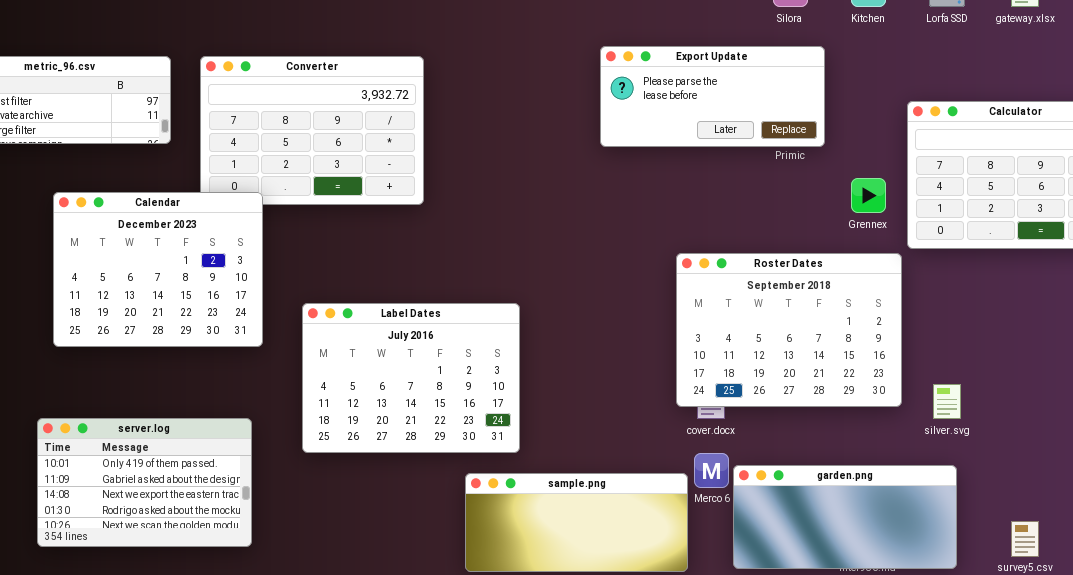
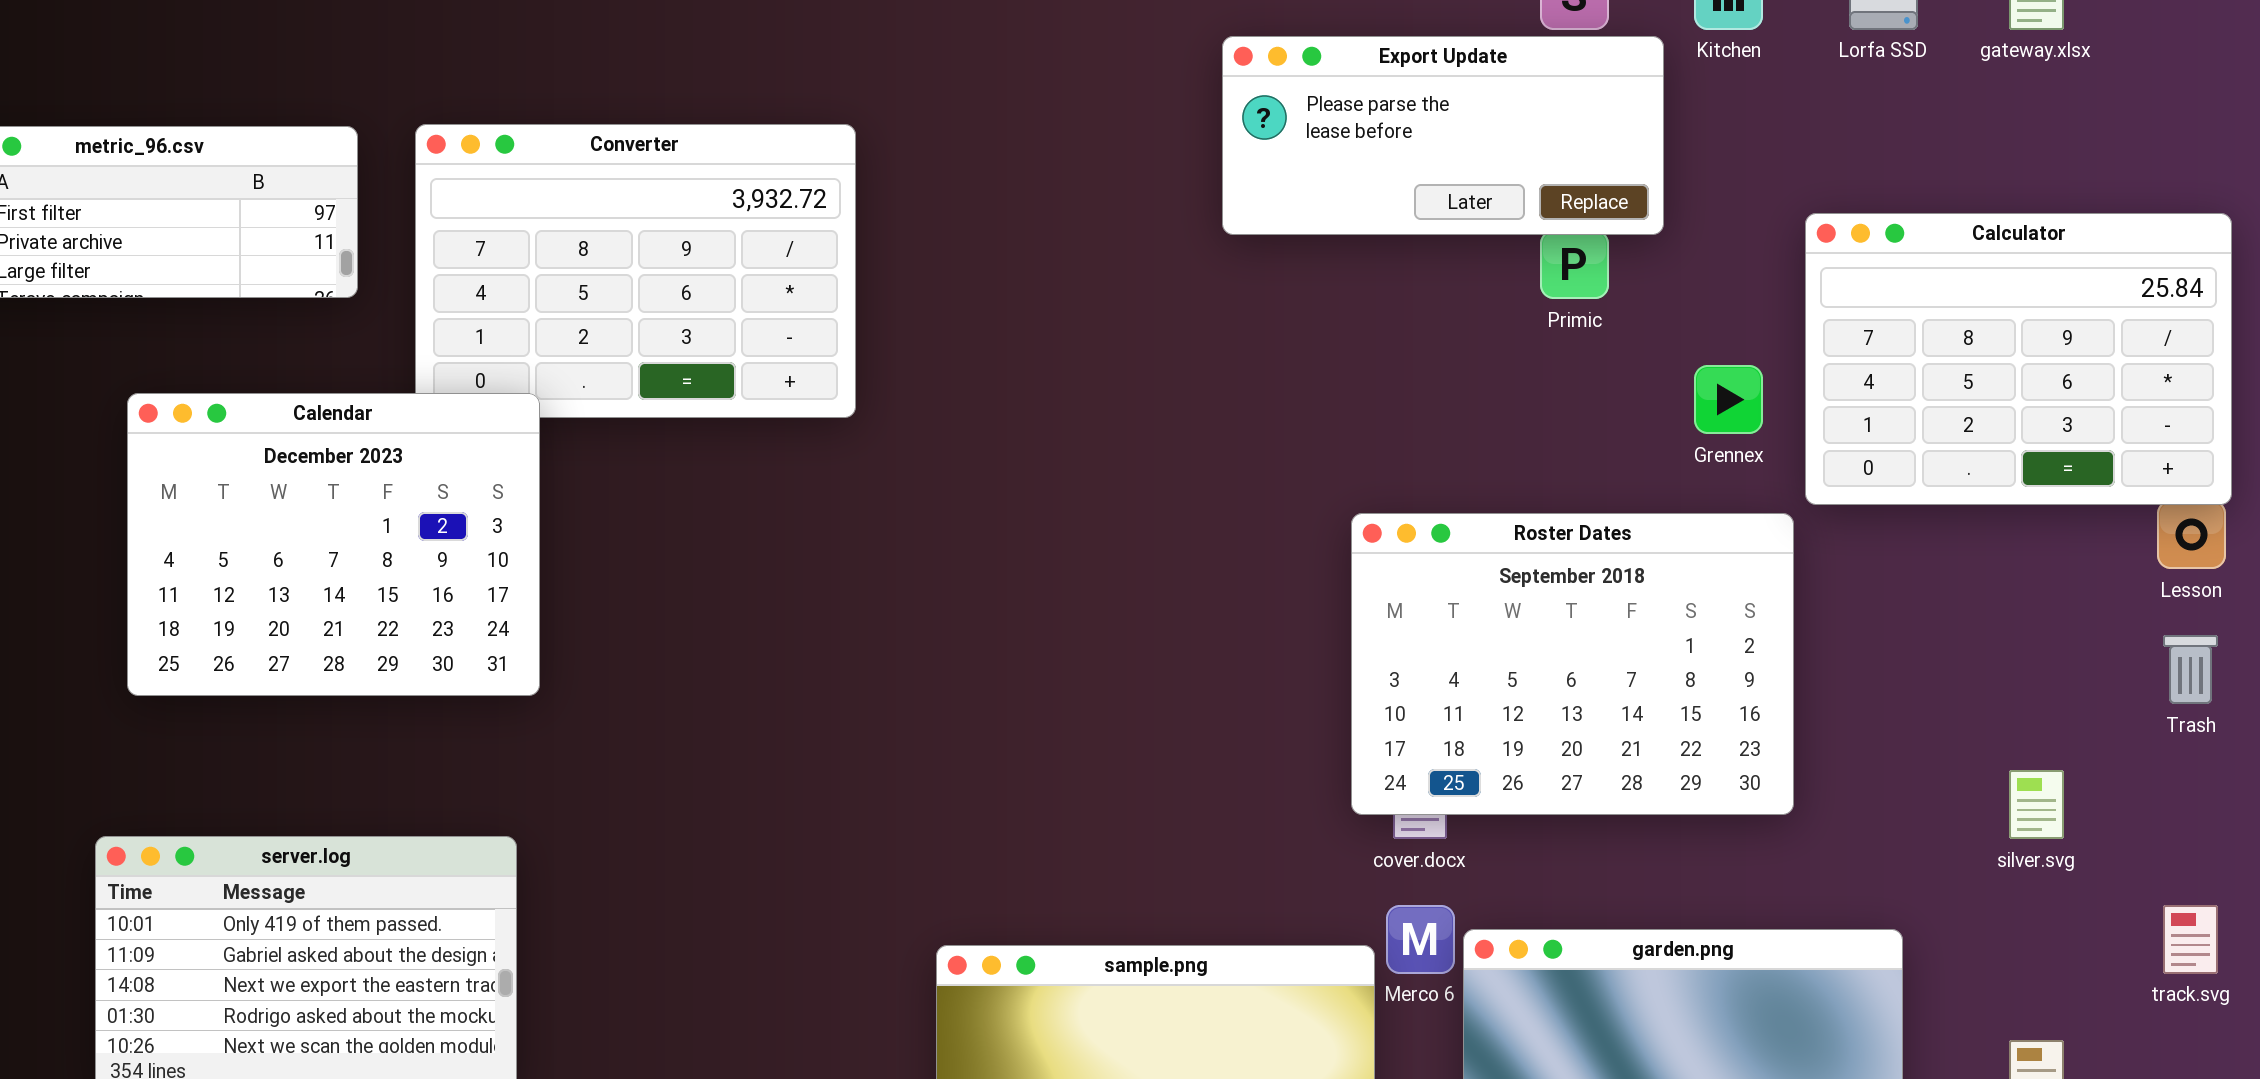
Export Update: [600,46,825,147] -> [1222,36,1664,235], moved
Label Dates: [302,303,520,453] -> none, closed
silver.svg: [933,384,961,419] -> [2009,770,2064,839], moved

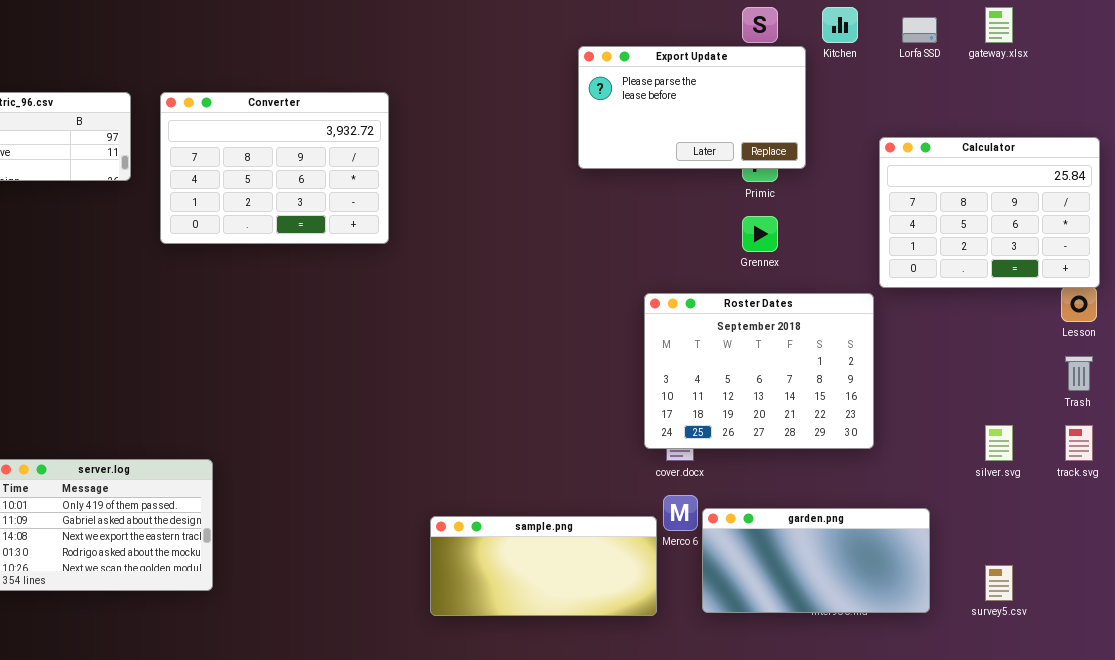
Export Update: [1222,36,1664,235] -> [578,46,806,169], resized
Grennex: [1694,365,1763,434] -> [742,216,778,252], moved
Calendar: [127,393,540,696] -> none, closed
track.svg: [2163,905,2218,974] -> [1065,425,1093,461], moved

